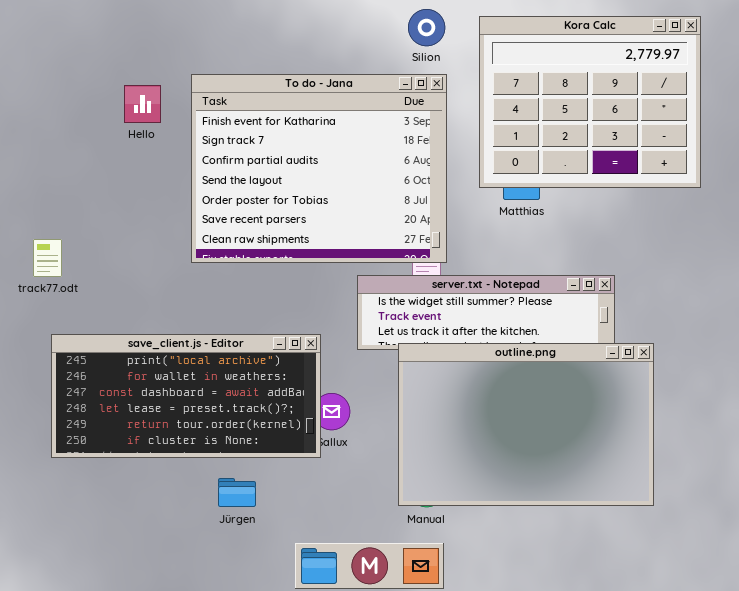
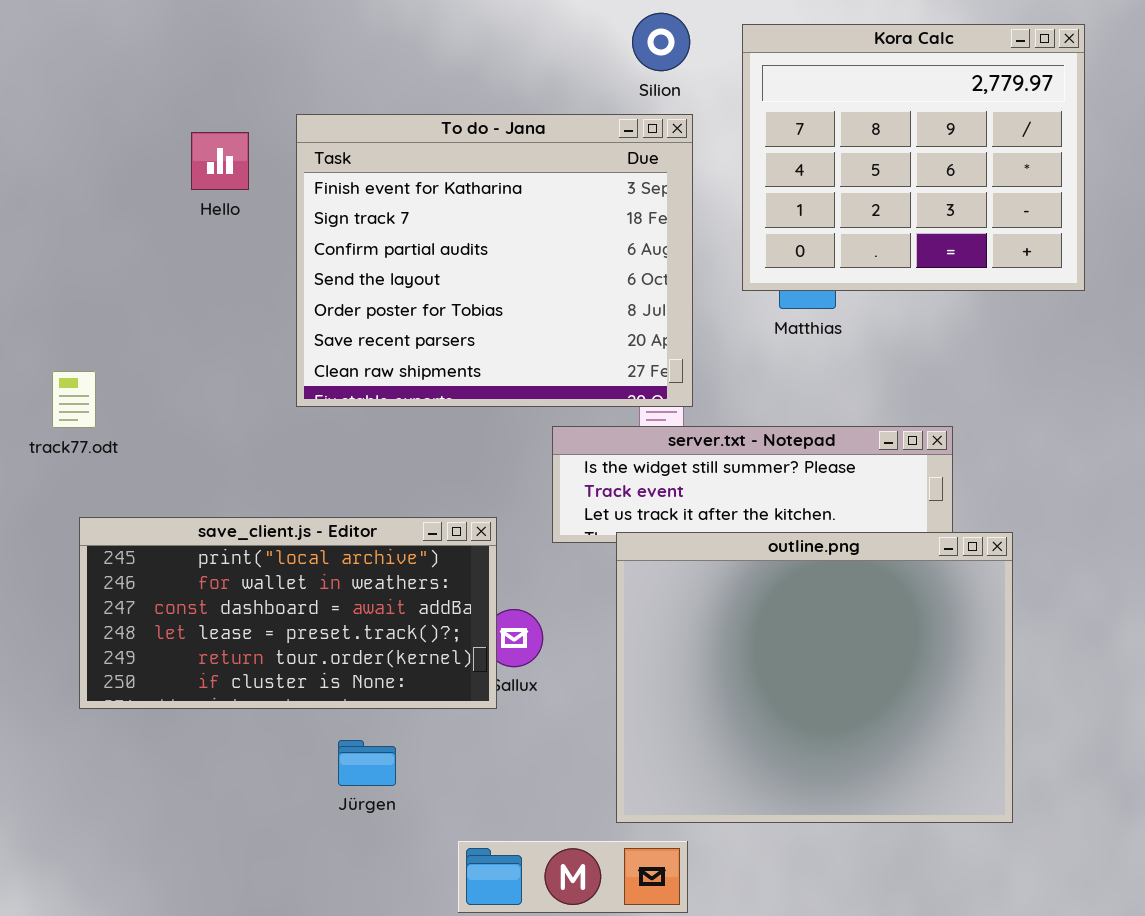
outline.png: [398,343,654,506] -> [616,532,1013,823], resized

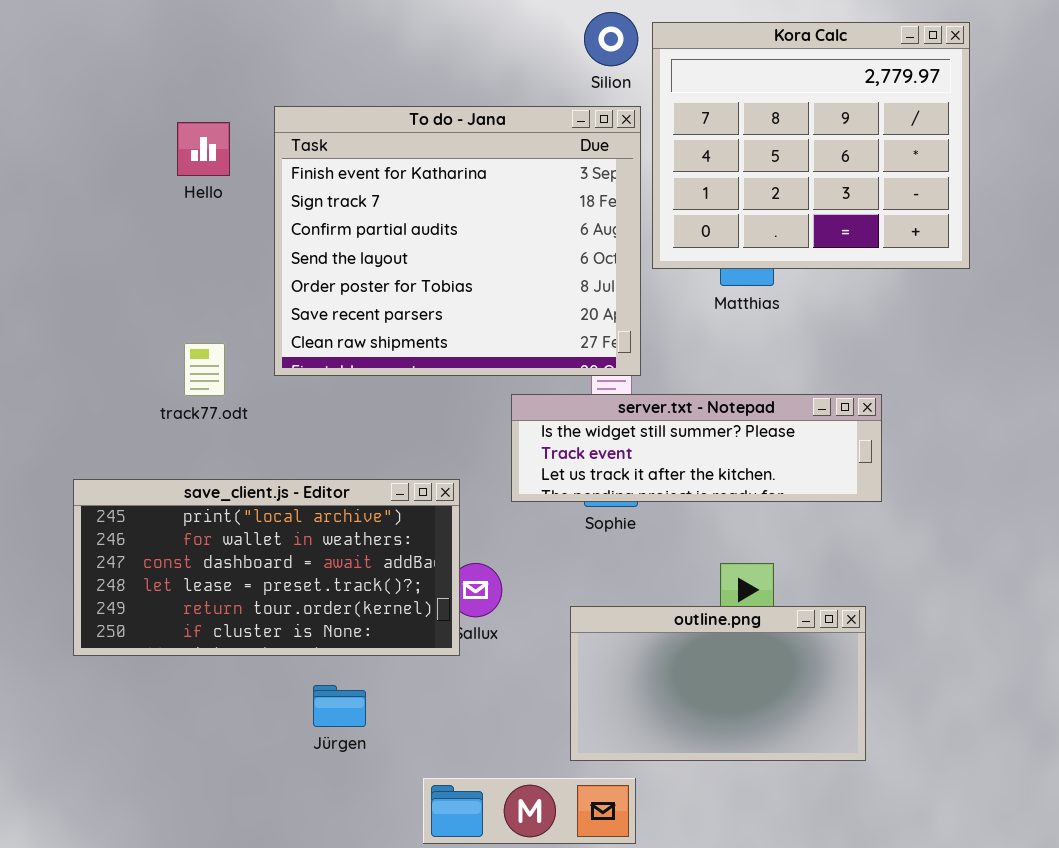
Kora Calc: [742,24,1085,291] -> [652,22,970,269], moved
track77.odt: [52,371,96,428] -> [184,343,225,396], moved
outline.png: [616,532,1013,823] -> [570,606,866,761], resized

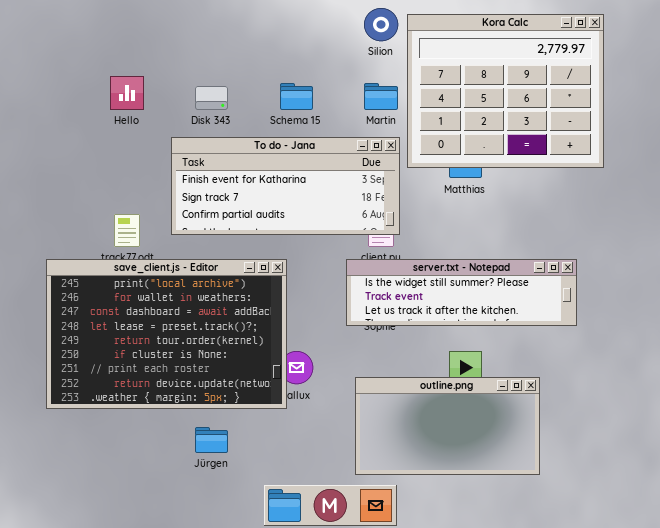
To do - Jana: [274,106,641,376] -> [171,137,400,235], resized
server.txt - Notepad: [511,394,882,502] -> [346,259,577,326], moved
save_client.js - Editor: [73,479,460,656] -> [46,259,287,409], resized

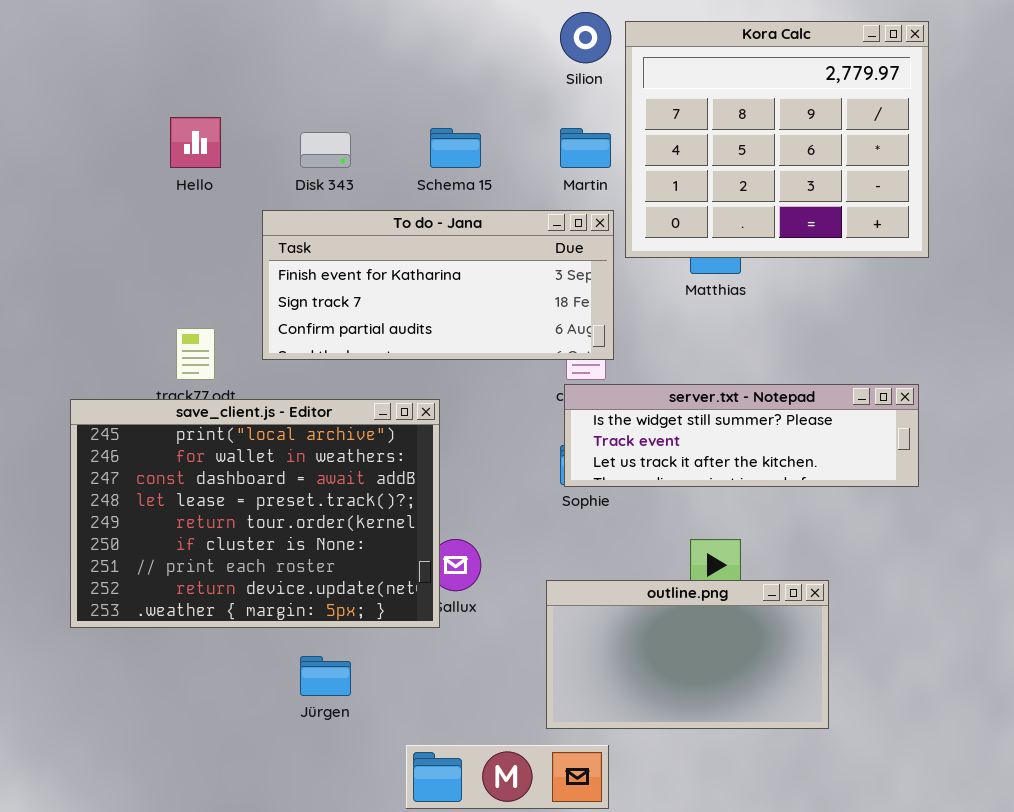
server.txt - Notepad: [346,259,577,326] -> [564,384,919,487], moved

